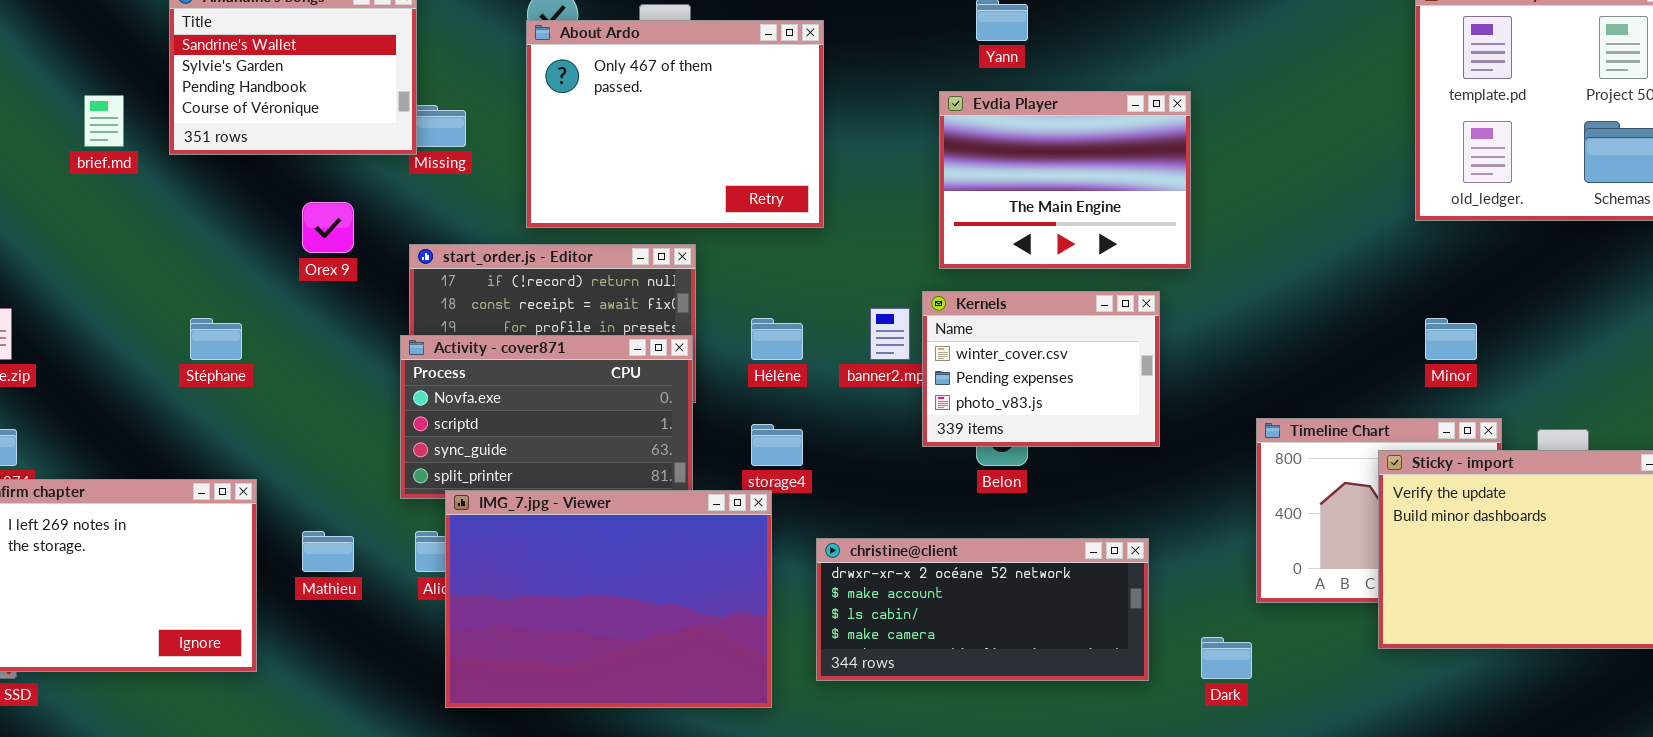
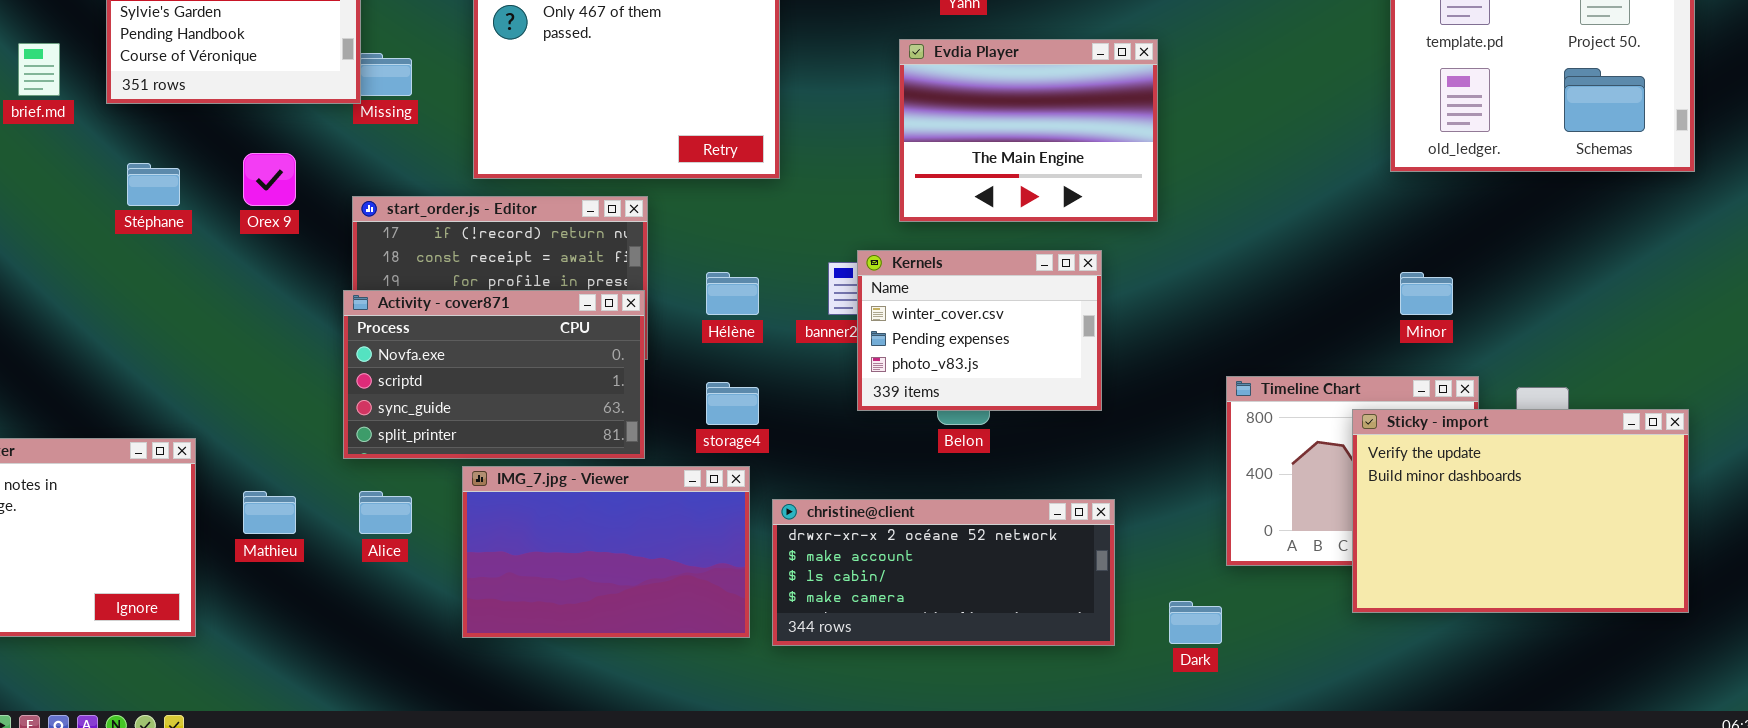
Kernels: [922,291,1160,447] -> [857,250,1102,411], moved
Stéphane: [190,318,242,360] -> [127,163,180,206], moved
IMG_7.jpg - Viewer: [445,490,772,708] -> [462,466,750,638], moved, resized

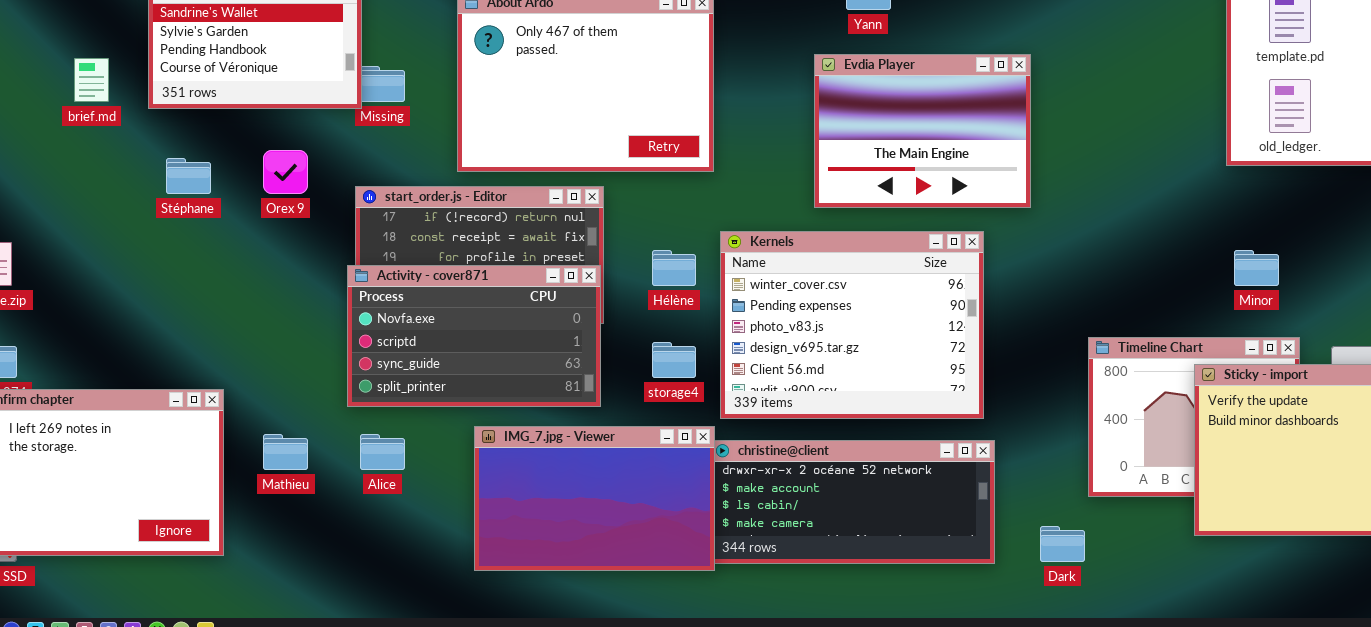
Kernels: [857,250,1102,411] -> [720,231,984,419], resized
IMG_7.jpg - Viewer: [462,466,750,638] -> [474,426,715,571], moved

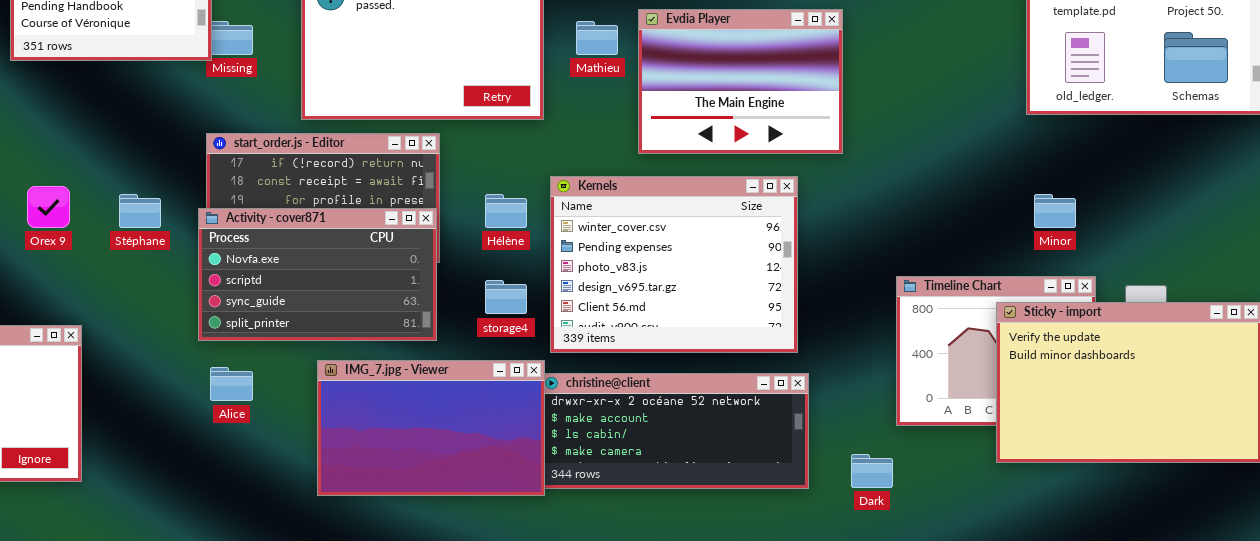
Orex 9: [263,150,308,194] -> [27,186,70,228], moved
Stéphane: [166,158,211,194] -> [119,194,161,228], moved
Mathieu: [263,434,308,470] -> [576,21,618,55], moved

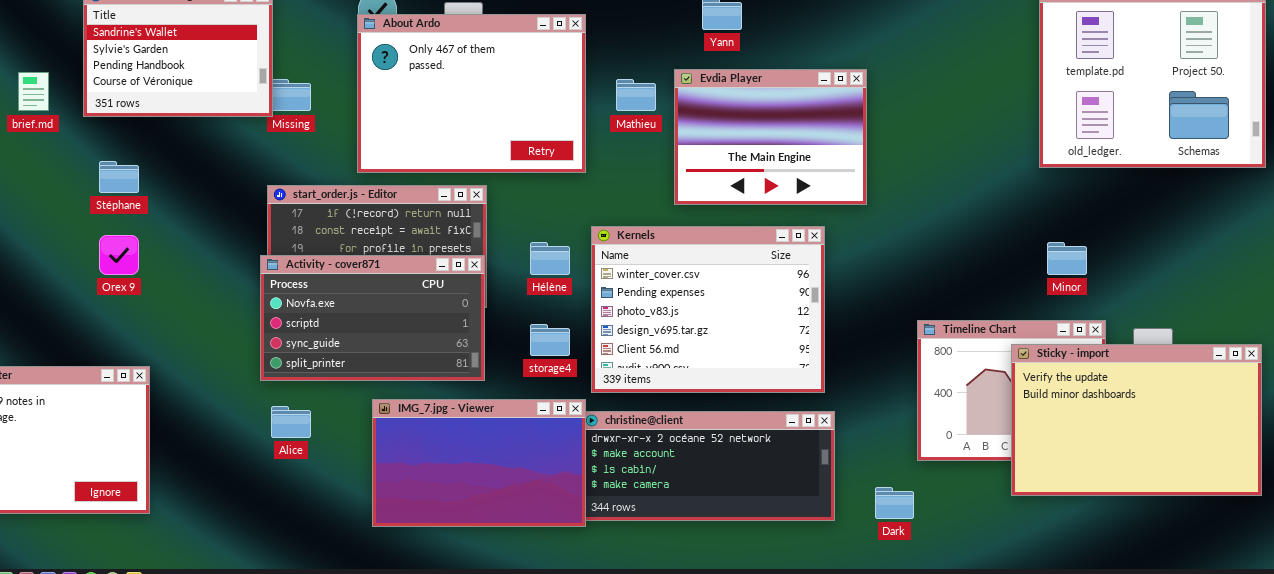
Stéphane: [119,194,161,228] -> [99,161,139,193], moved

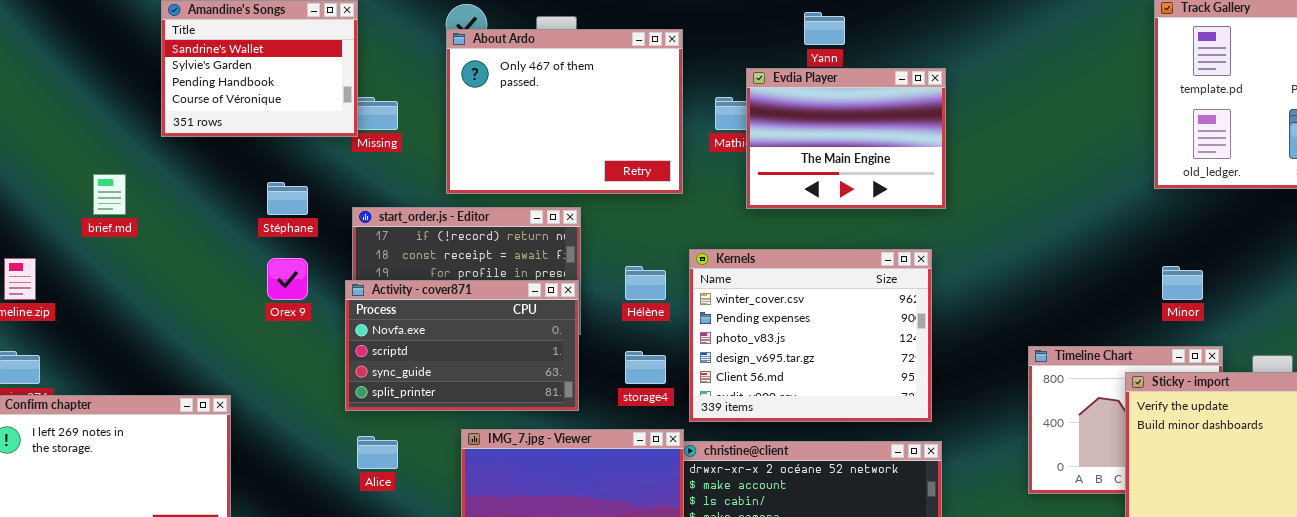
Evdia Player: [674,69,867,205] -> [746,68,946,209], moved
brief.md: [18,72,49,111] -> [93,174,126,215], moved
Stéphane: [99,161,139,193] -> [267,182,308,215], moved
Orex 9: [99,235,139,275] -> [267,258,308,300], moved

